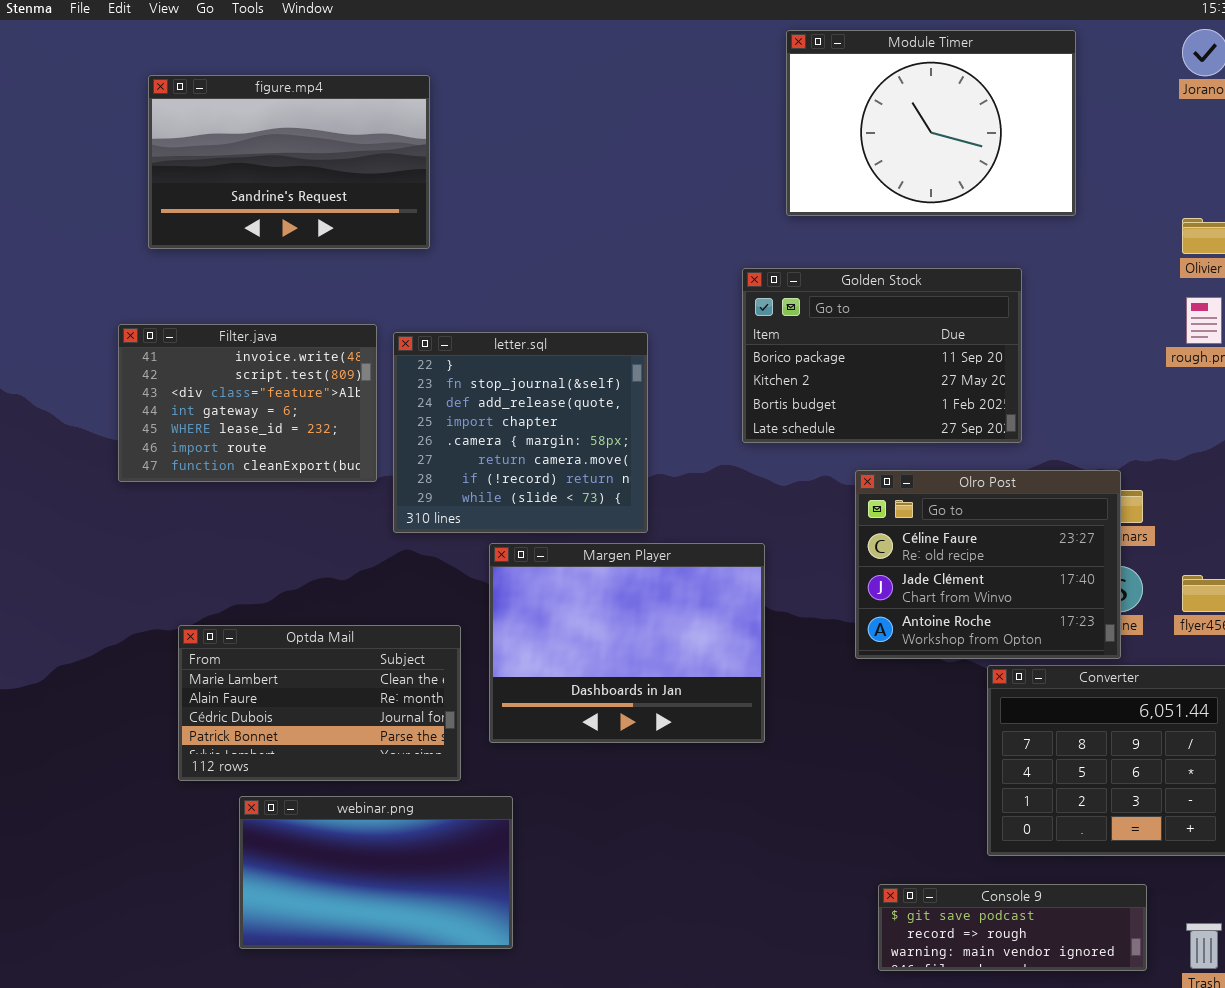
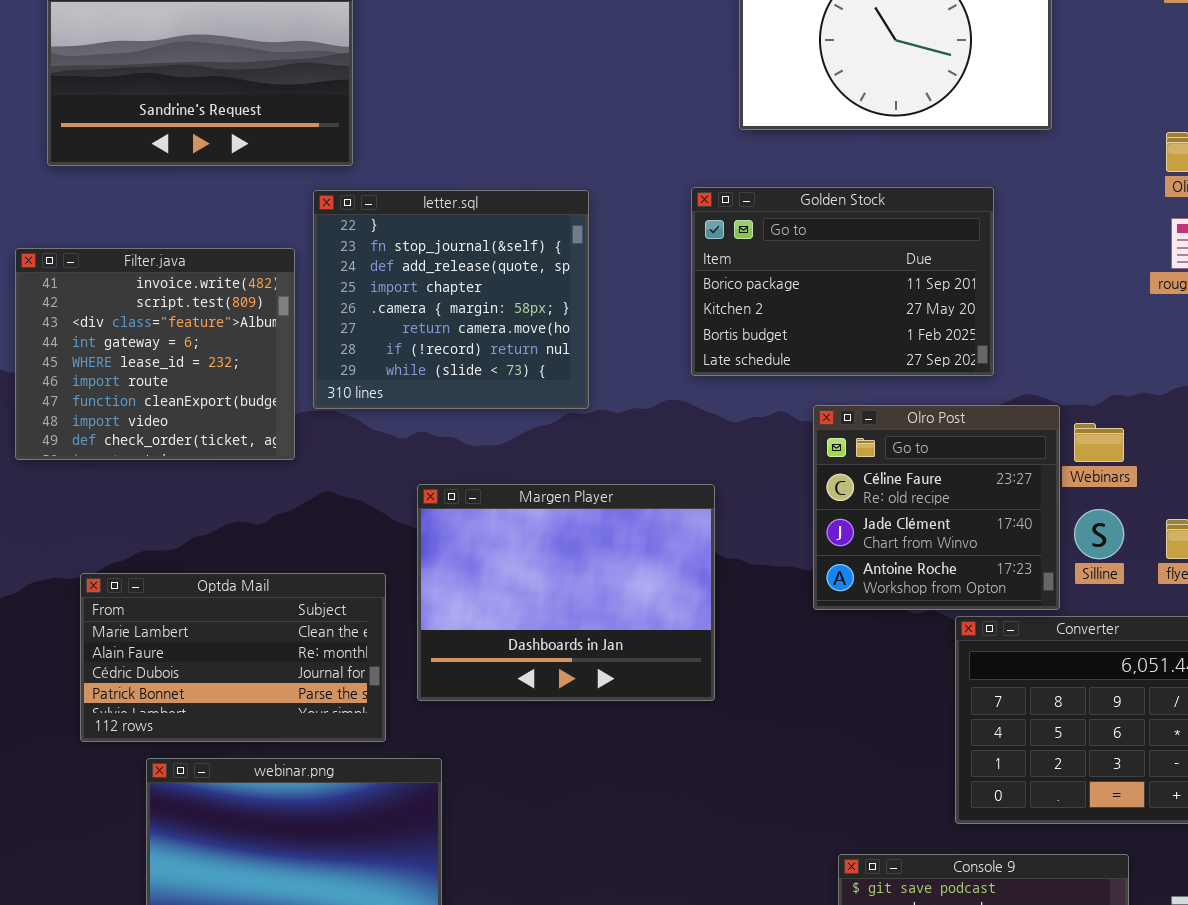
Filter.java: [118,324,377,482] -> [15,248,295,460], resized
letter.sql: [393,332,648,533] -> [313,190,589,409], moved
Olro Post: [855,470,1121,659] -> [813,405,1060,610], resized

